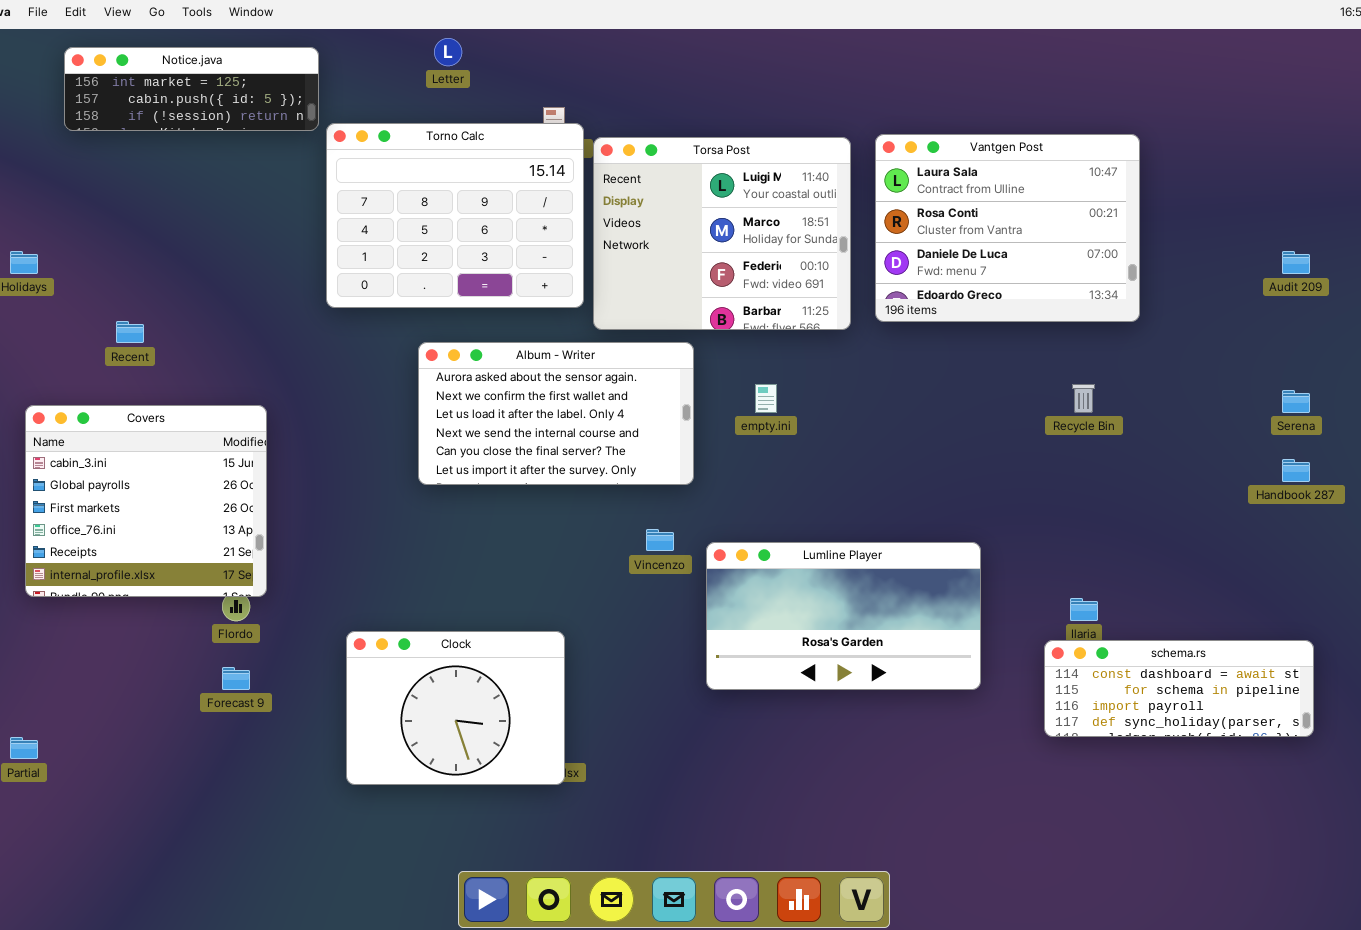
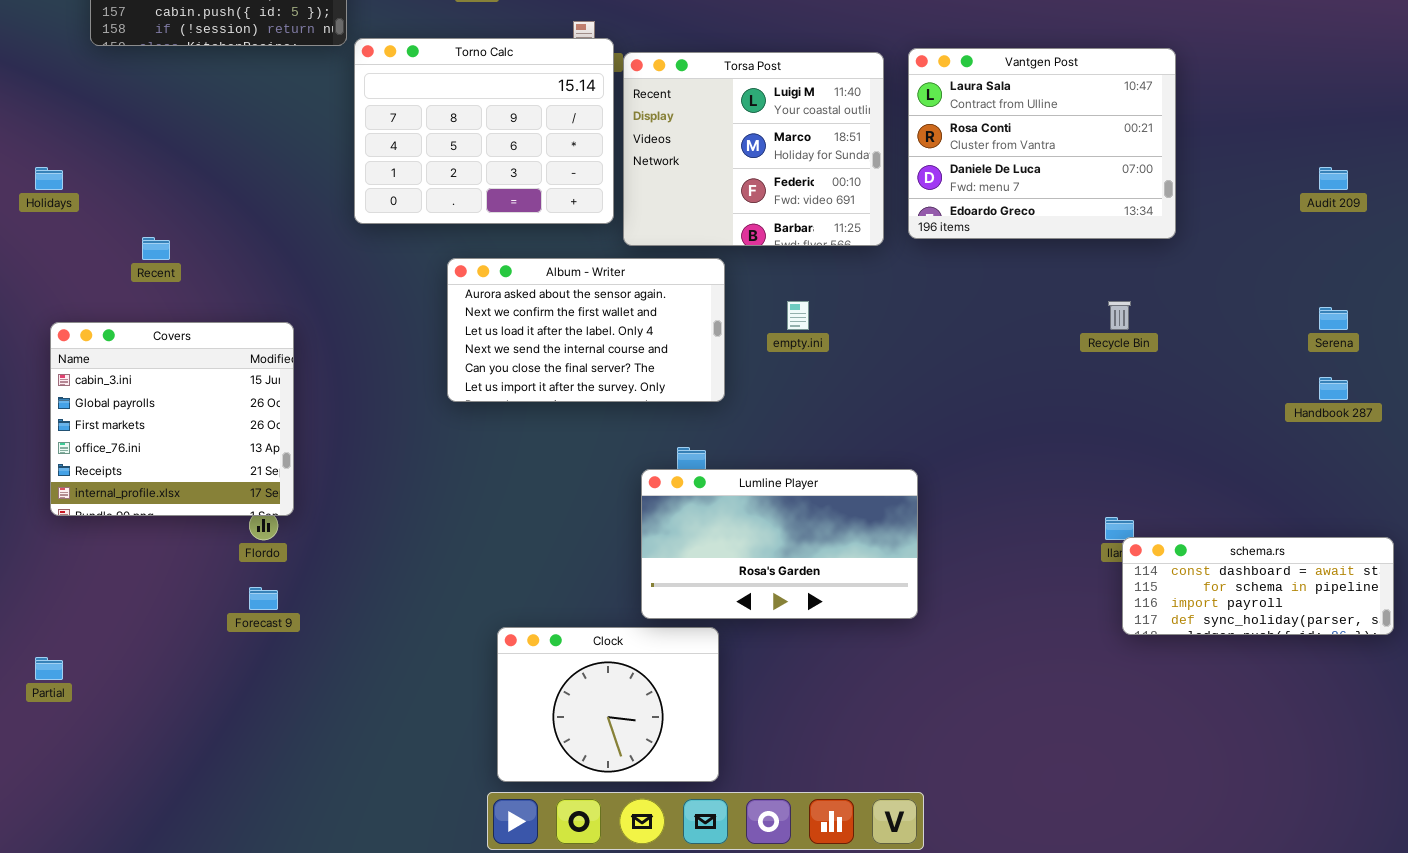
Lumline Player: [706,542,981,690] -> [641,469,918,619], moved
Clock: [346,631,565,785] -> [497,627,719,782], moved
schema.rs: [1044,640,1314,737] -> [1122,537,1394,635], moved

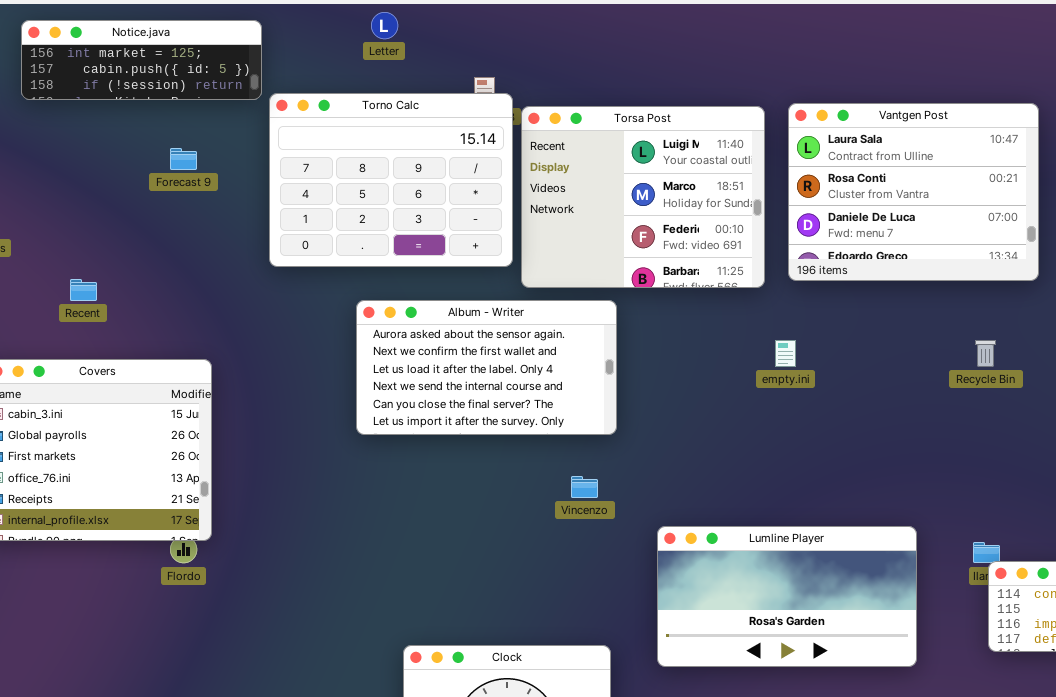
empty.ini: [787,301,809,330] -> [775,340,796,367], moved
Lumline Player: [641,469,918,619] -> [657,526,917,667], moved
Forecast 9: [249,587,278,610] -> [170,148,197,170], moved

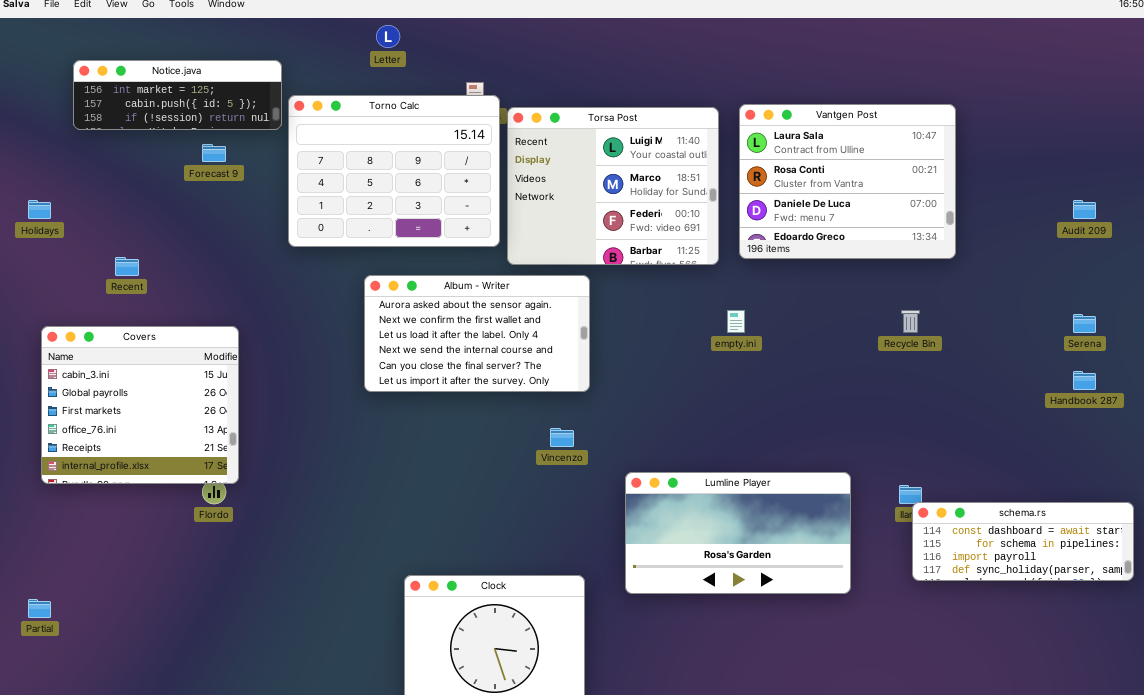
Notice.java: [21,20,262,100] -> [73,60,282,130], moved

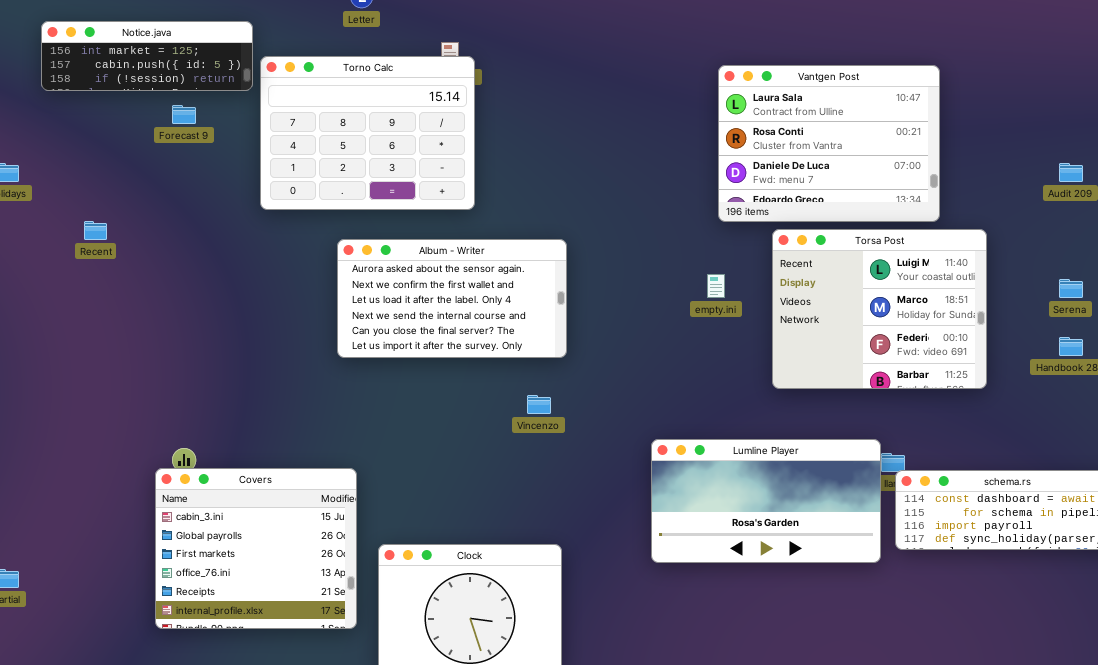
Torsa Post: [507,107,719,265] -> [772,229,987,389], moved
Covers: [41,326,239,484] -> [155,468,357,629], moved
Lumline Player: [625,472,851,594] -> [651,439,881,563], moved

